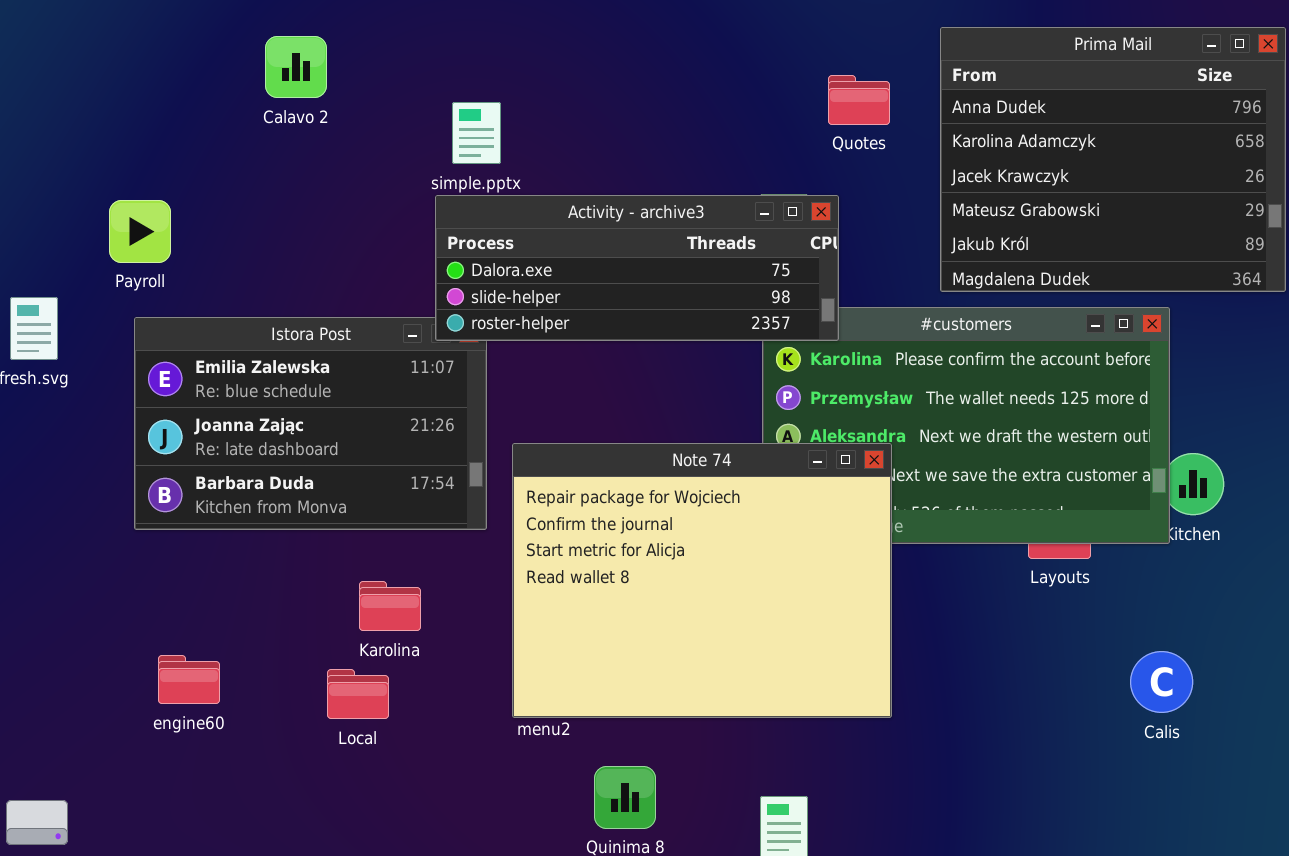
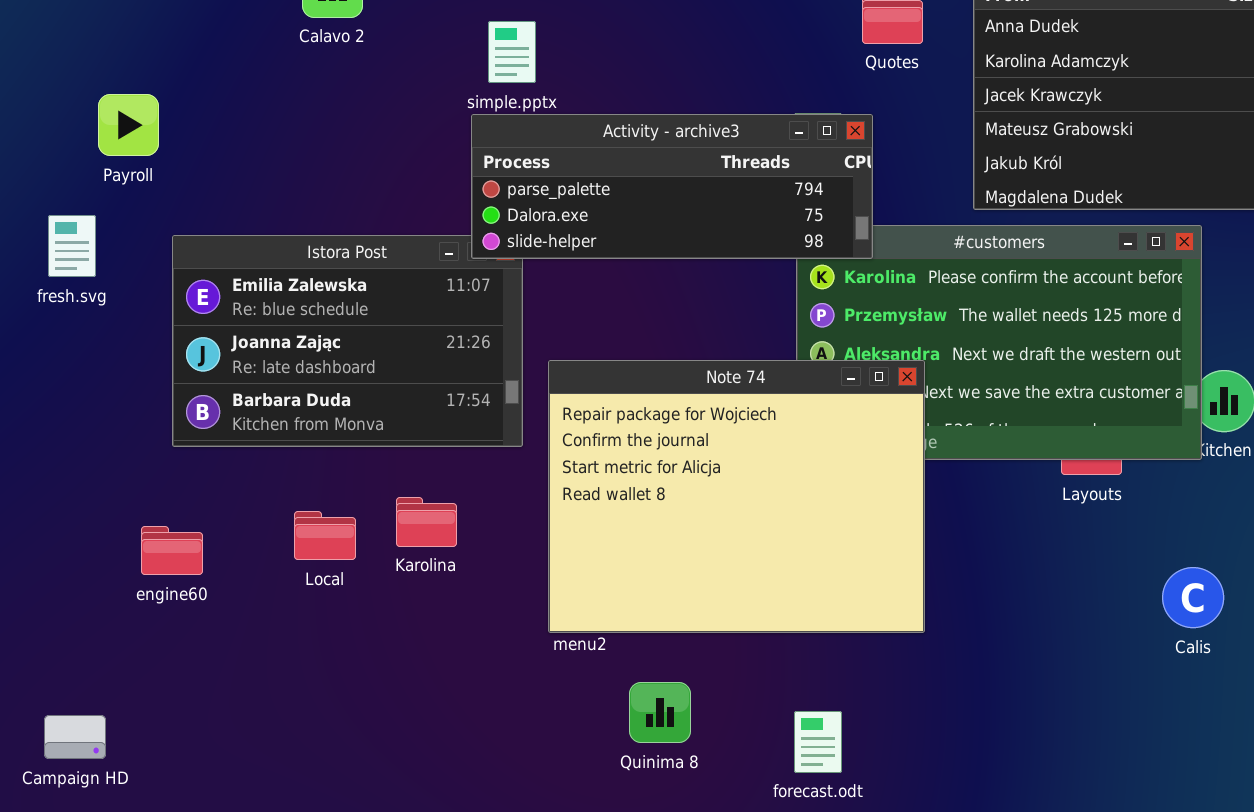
Activity - archive3: [435,195,839,341] -> [471,114,873,259], scrolled up 1 row
Payroll: [109,200,171,263] -> [98,94,159,156], moved
engine60: [158,655,220,704] -> [141,526,203,575], moved
Local: [327,669,389,719] -> [294,511,356,560], moved

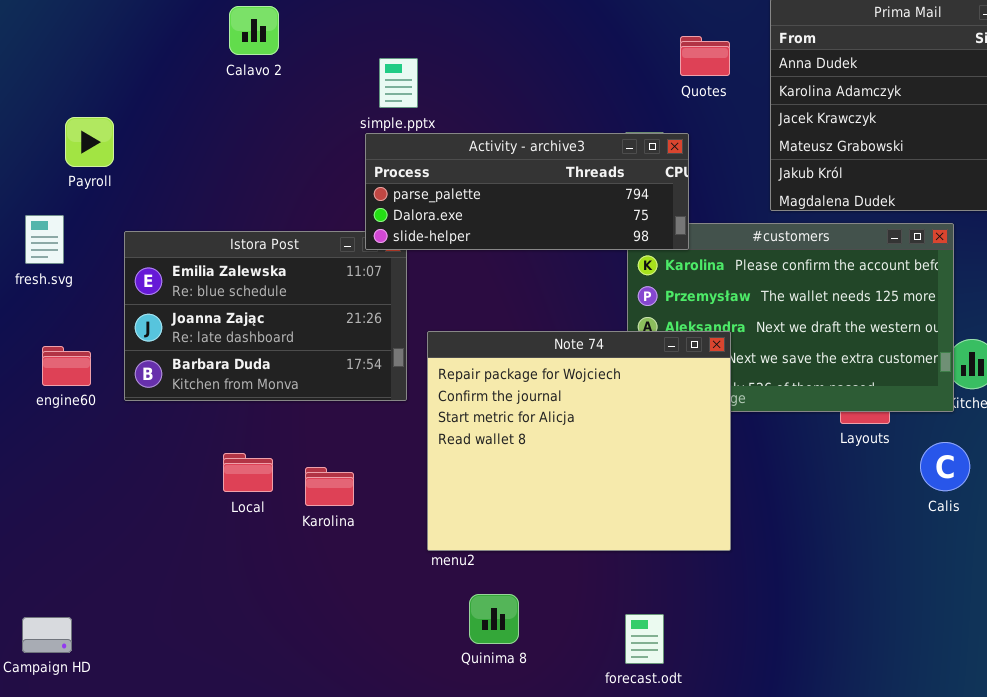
Karolina: [396,497,457,547] -> [305,467,354,506], moved
engine60: [141,526,203,575] -> [42,346,91,386], moved
Calis: [1162,567,1224,628] -> [920,442,970,491], moved
Quinima 8: [629,682,691,743] -> [469,594,519,644], moved

